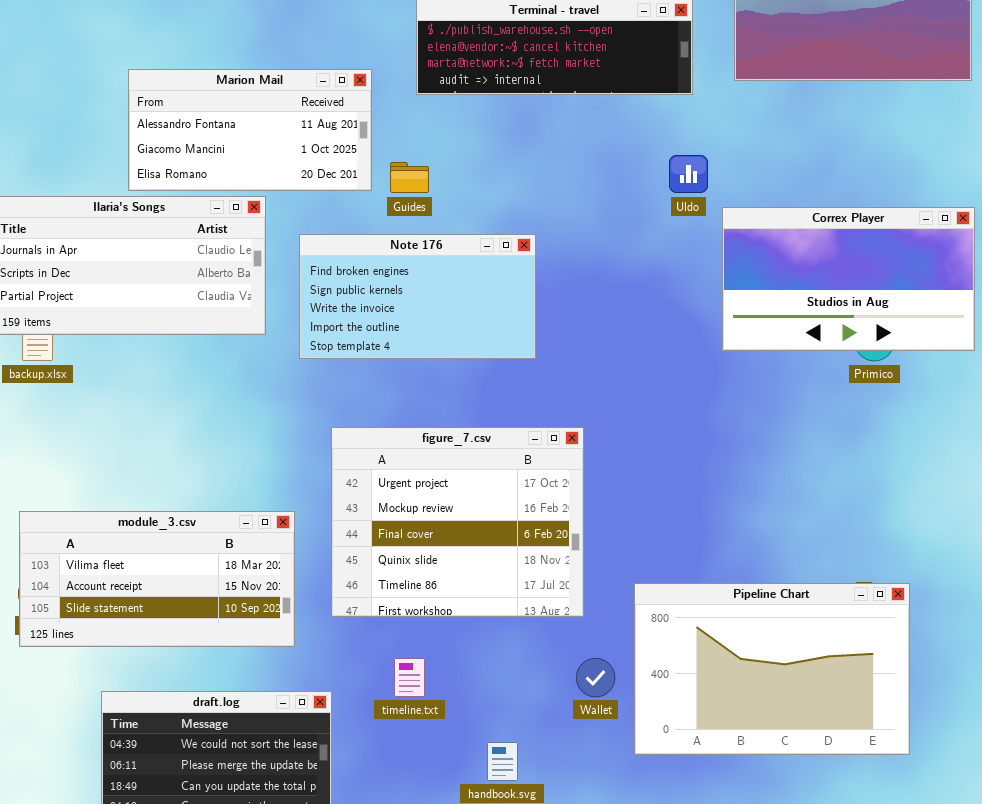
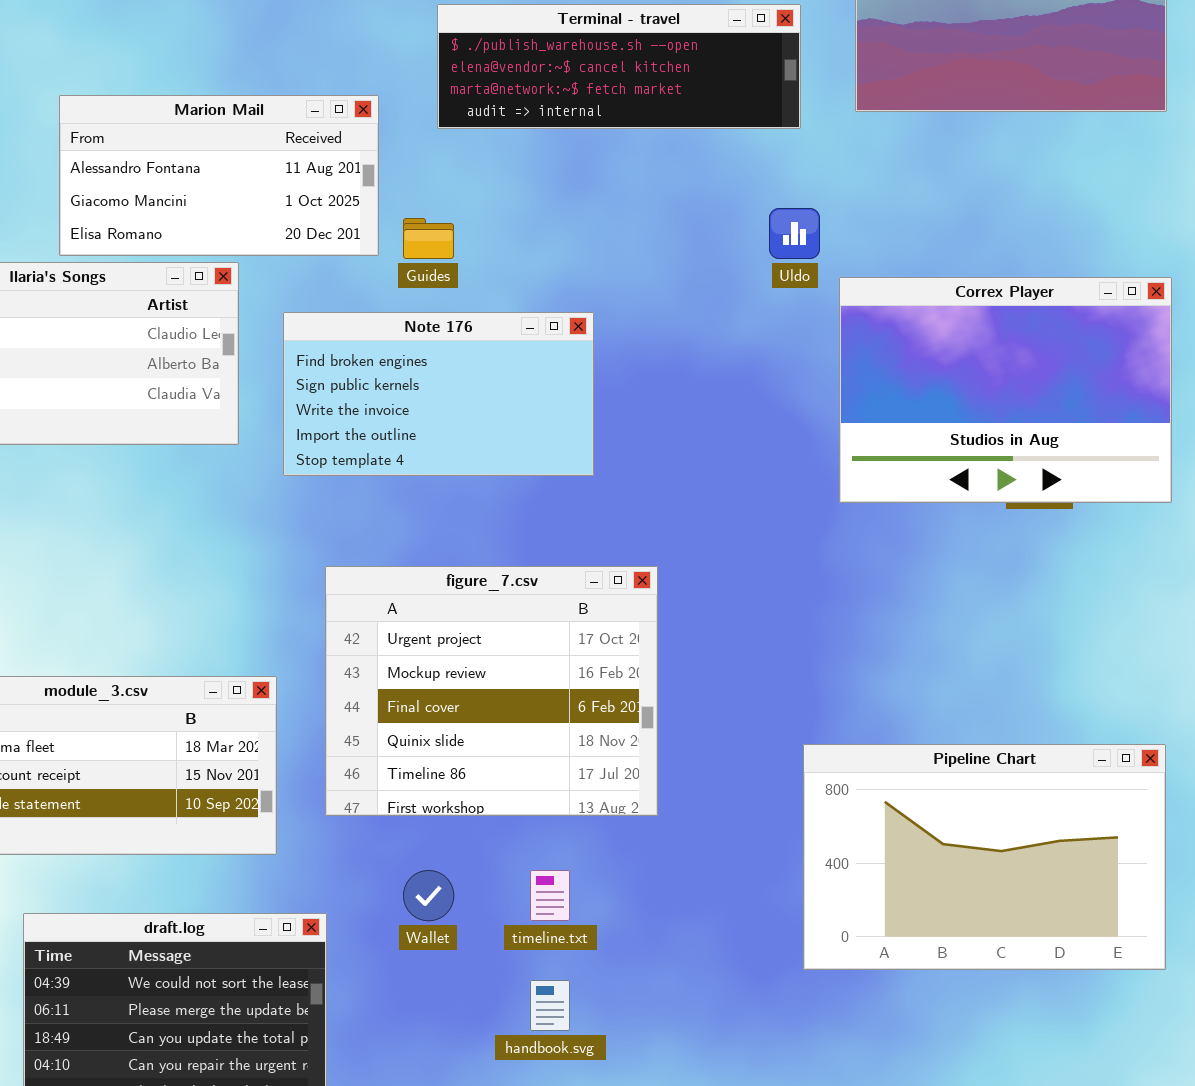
Correx Player: [722,207,975,351] -> [839,277,1172,503], resized
Pipeline Chart: [634,583,910,755] -> [803,744,1166,970], moved
timeline.txt: [394,658,425,697] -> [530,870,570,921], moved
Wallet: [576,658,615,697] -> [403,870,454,921], moved

